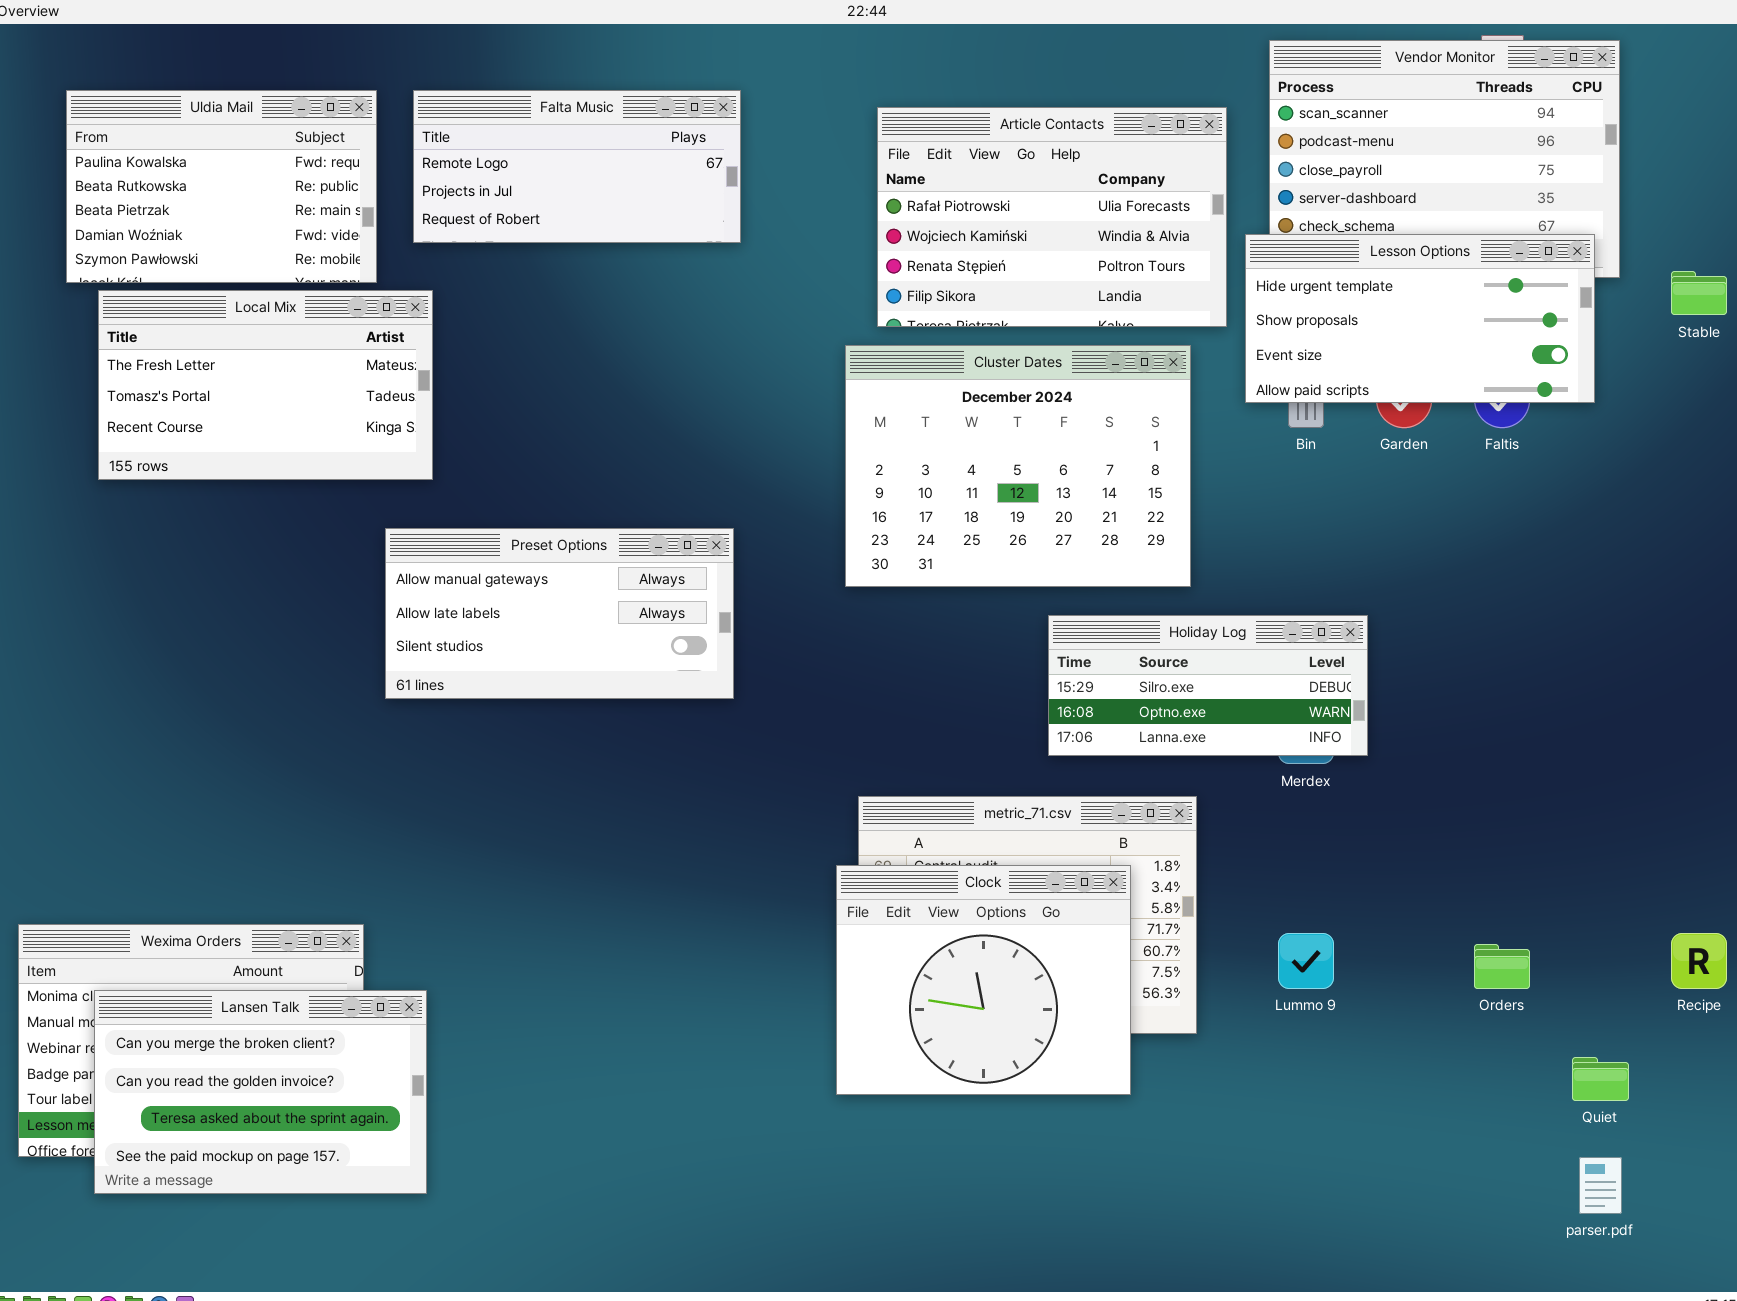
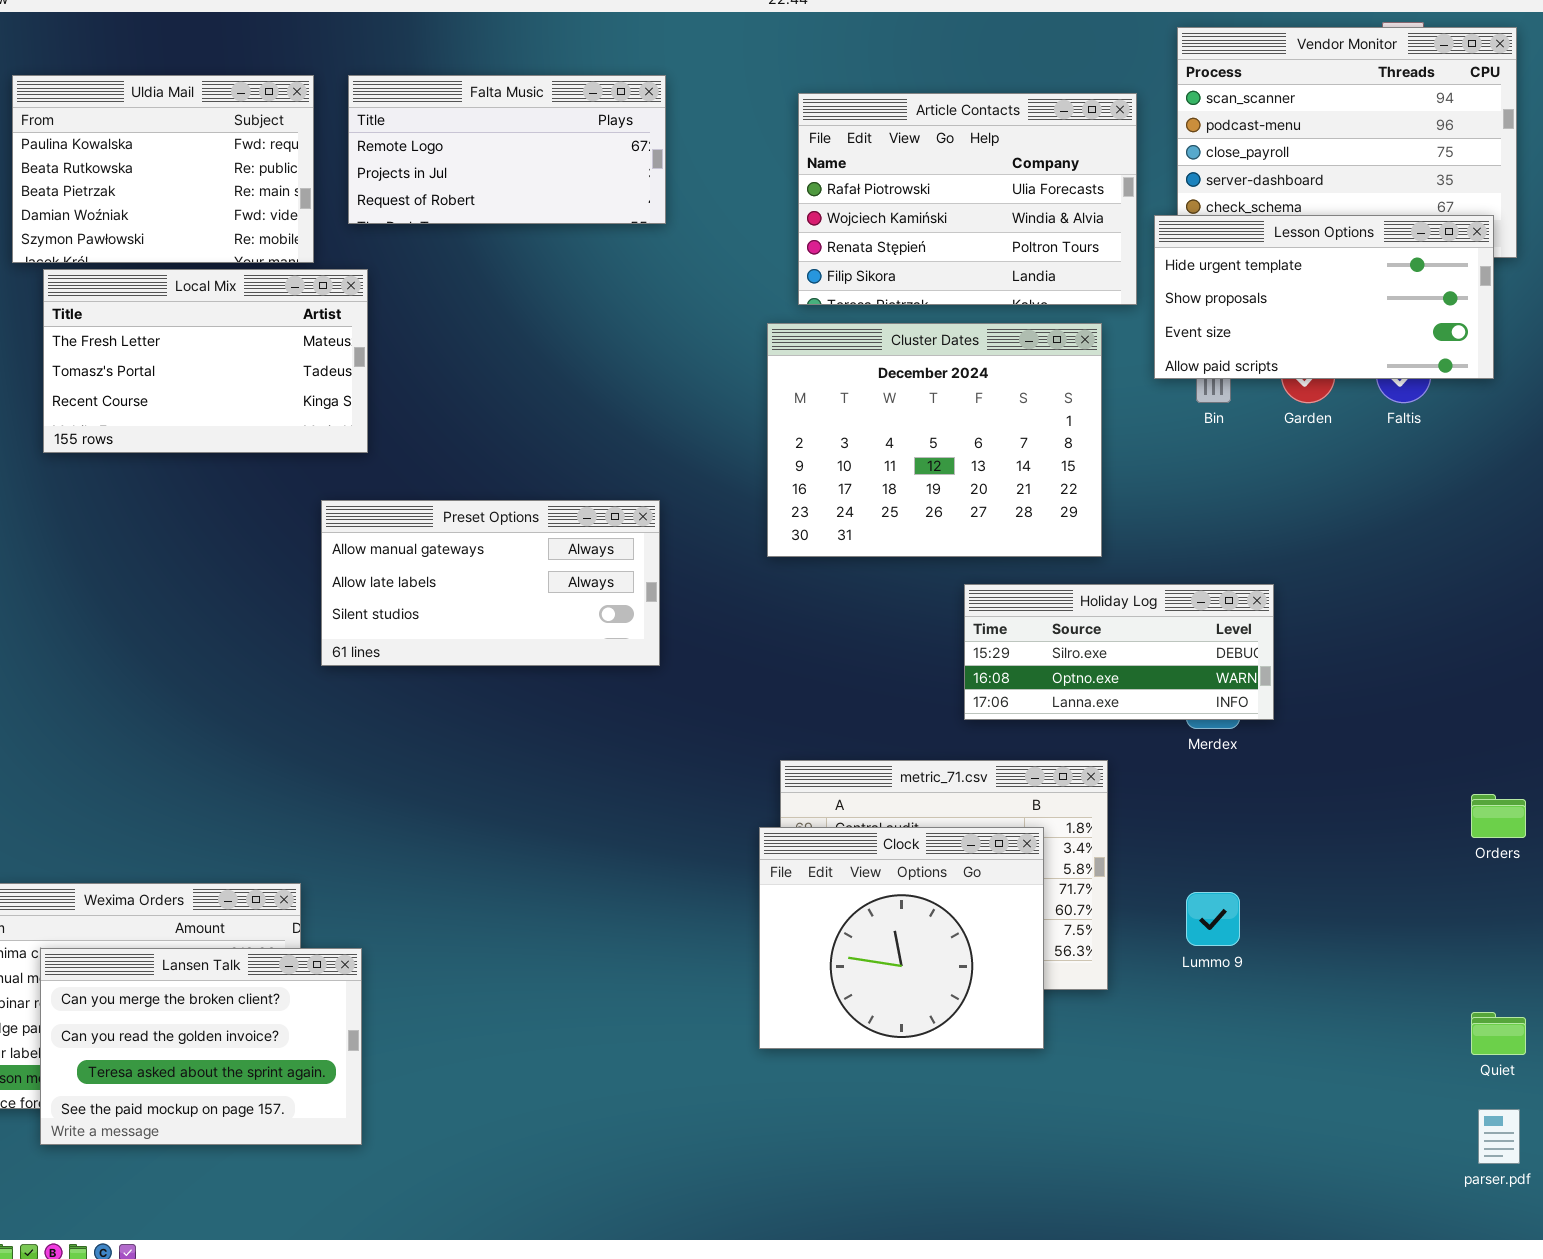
Orders: [1474,944,1530,989] -> [1471,794,1526,838], moved

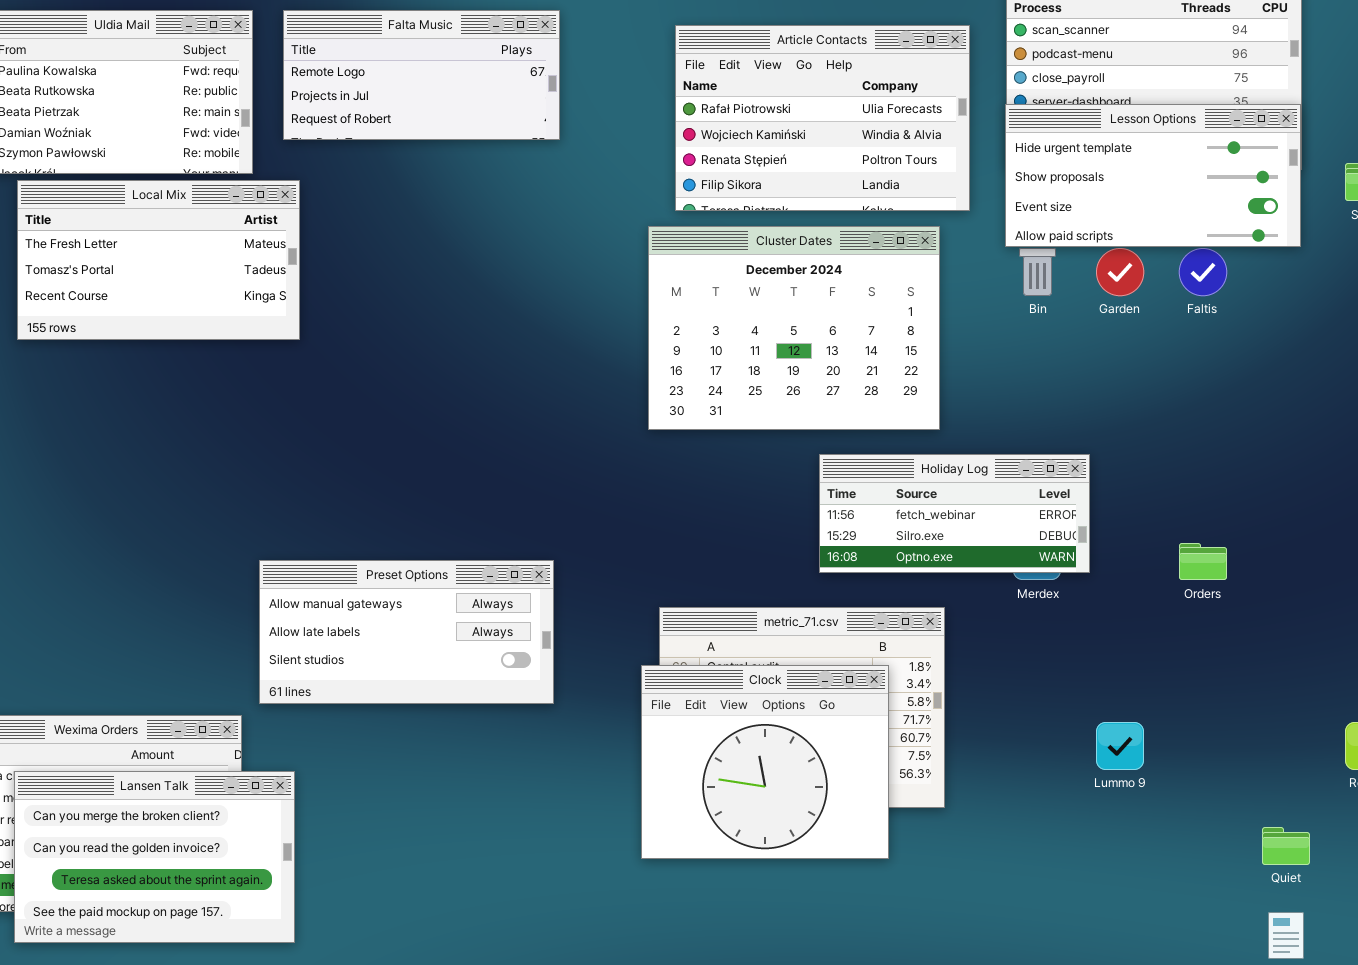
Lesson Options: [1154,215,1494,379] -> [1005,104,1301,247], moved
Preset Options: [321,500,660,666] -> [259,560,554,704], moved
Holiday Log: [964,584,1274,720] -> [819,454,1090,573], scrolled up 1 row
Orders: [1471,794,1526,838] -> [1179,543,1227,580], moved
Lummo 9: [1186,892,1240,946] -> [1096,722,1144,770], moved

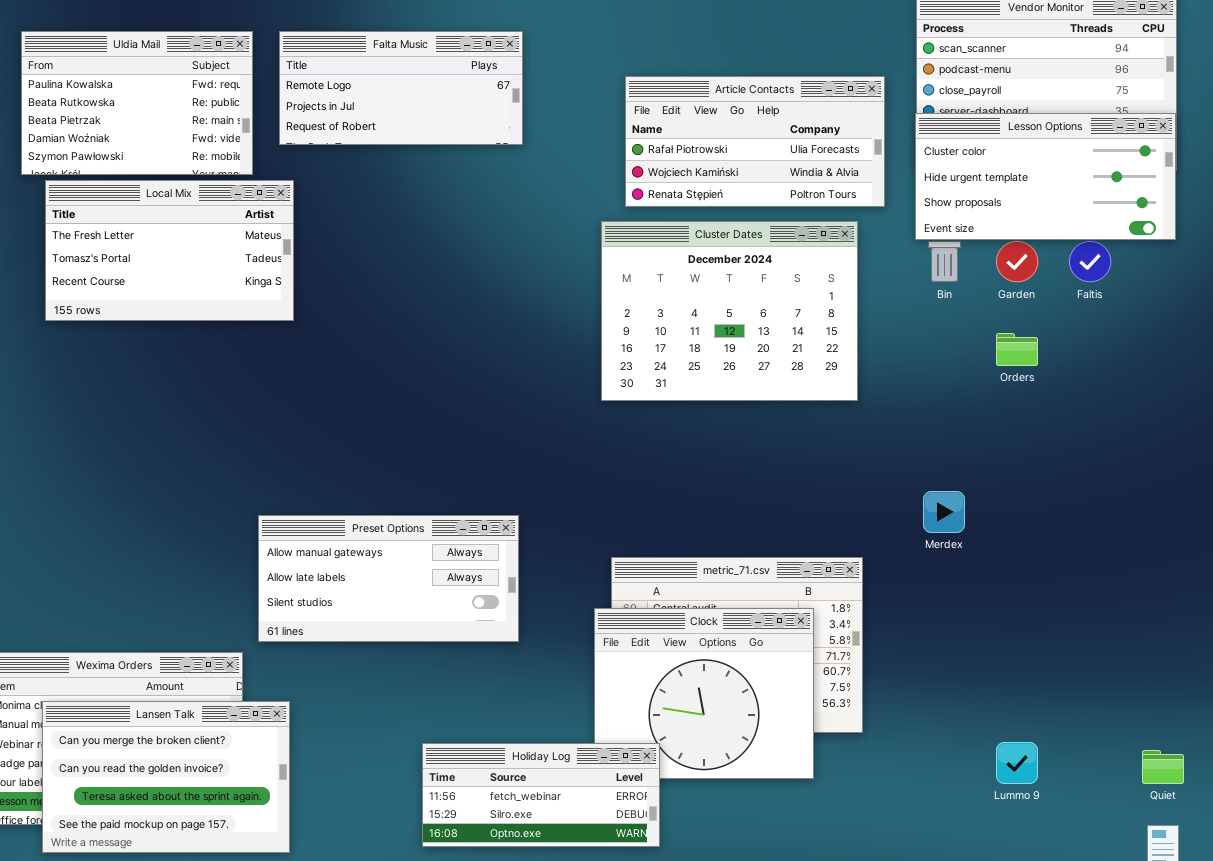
Article Contacts: [675,25,970,211] -> [625,76,885,207], resized
Lesson Options: [1005,104,1301,247] -> [915,113,1176,240], scrolled up 1 row
Holiday Log: [819,454,1090,573] -> [422,743,660,847], moved
Orders: [1179,543,1227,580] -> [996,333,1038,366], moved
Lummo 9: [1096,722,1144,770] -> [996,742,1038,784], moved

